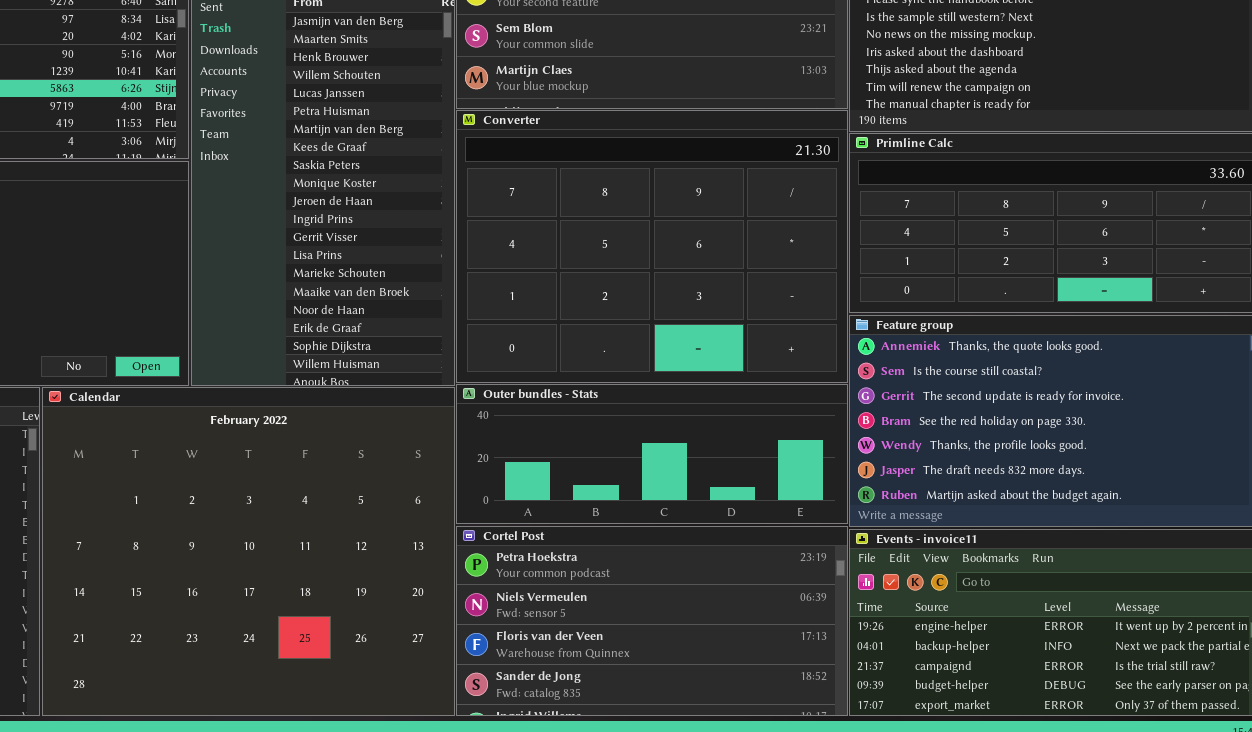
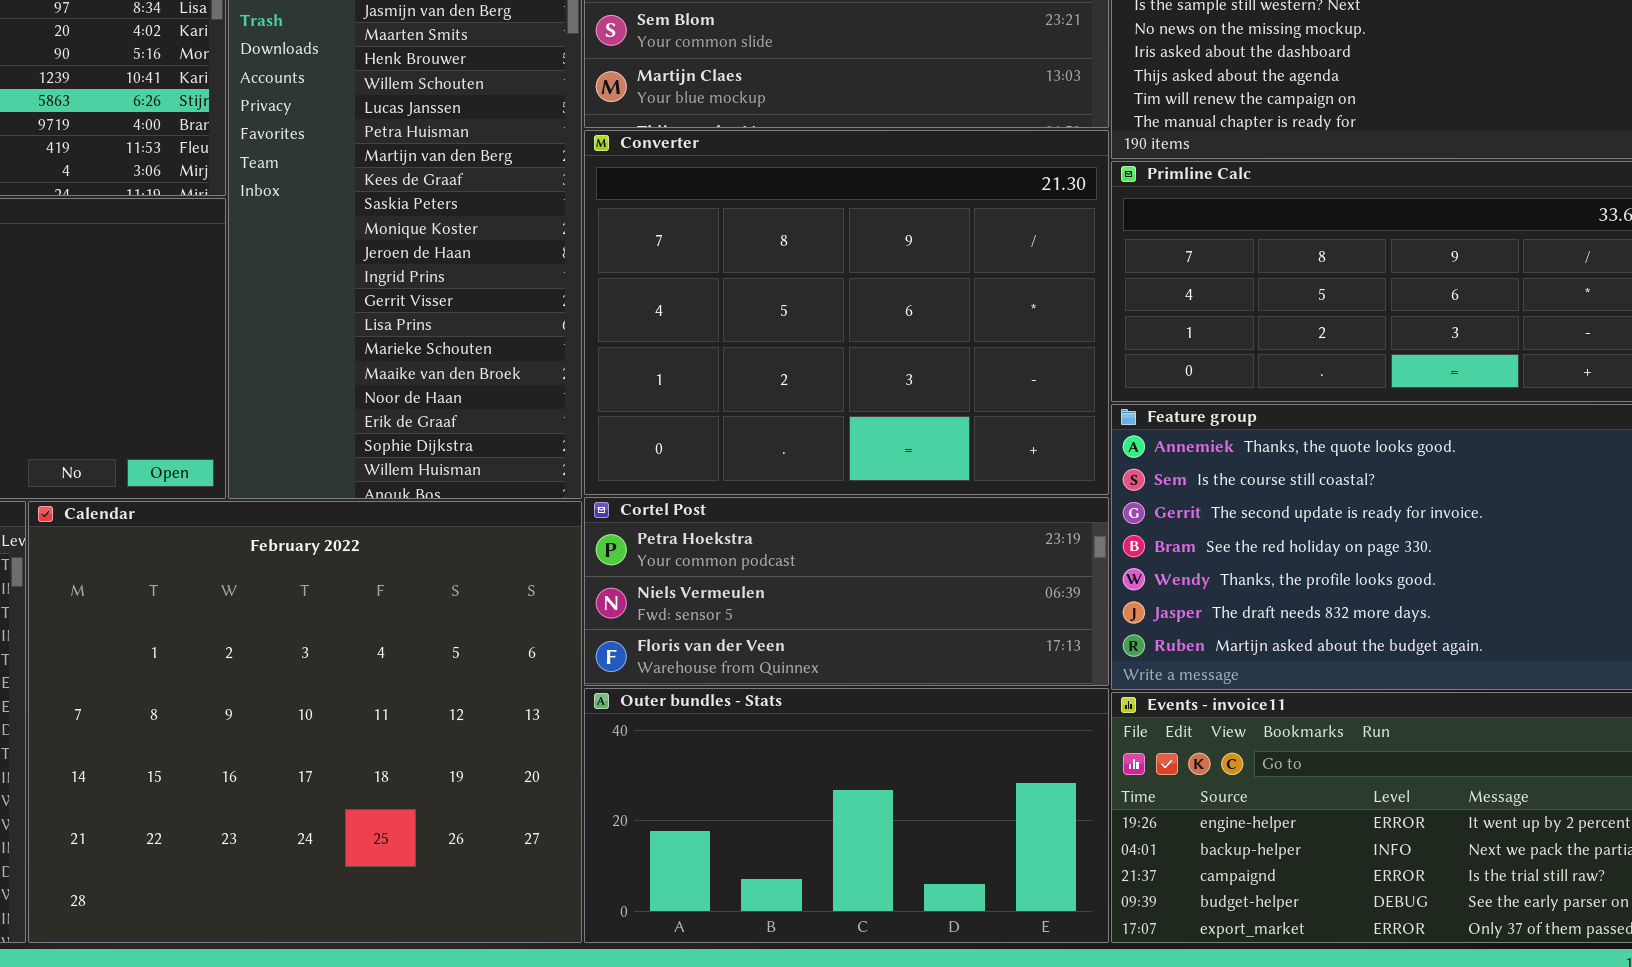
Outer bundles - Stats: [456,384,848,524] -> [584,688,1109,943], moved, resized
Cortel Post: [456,526,848,716] -> [584,497,1109,686], moved, resized

